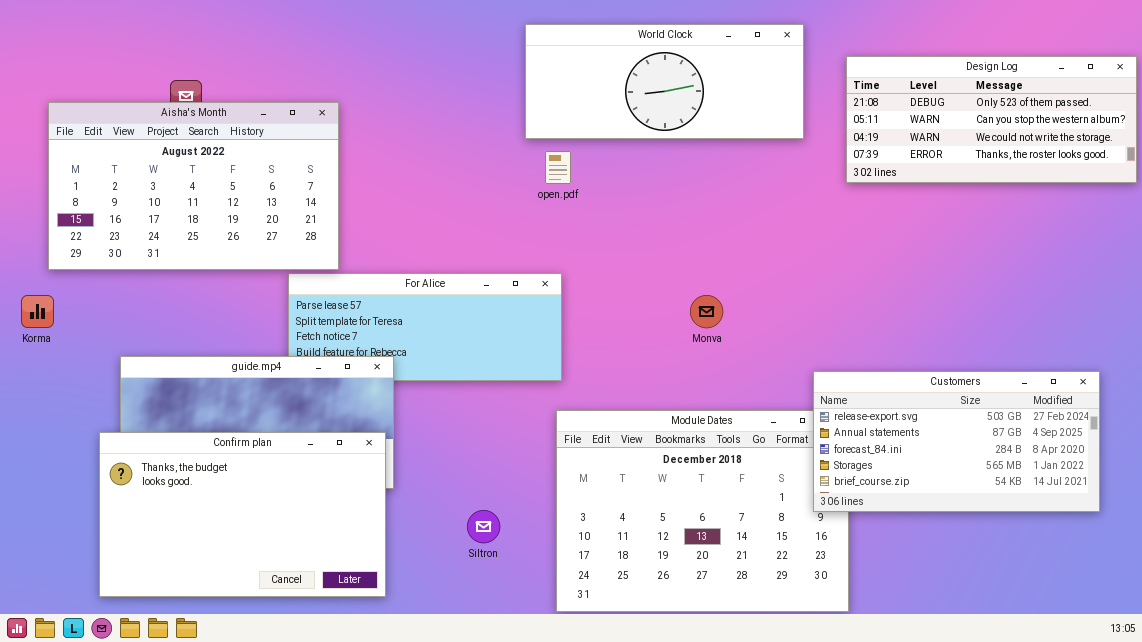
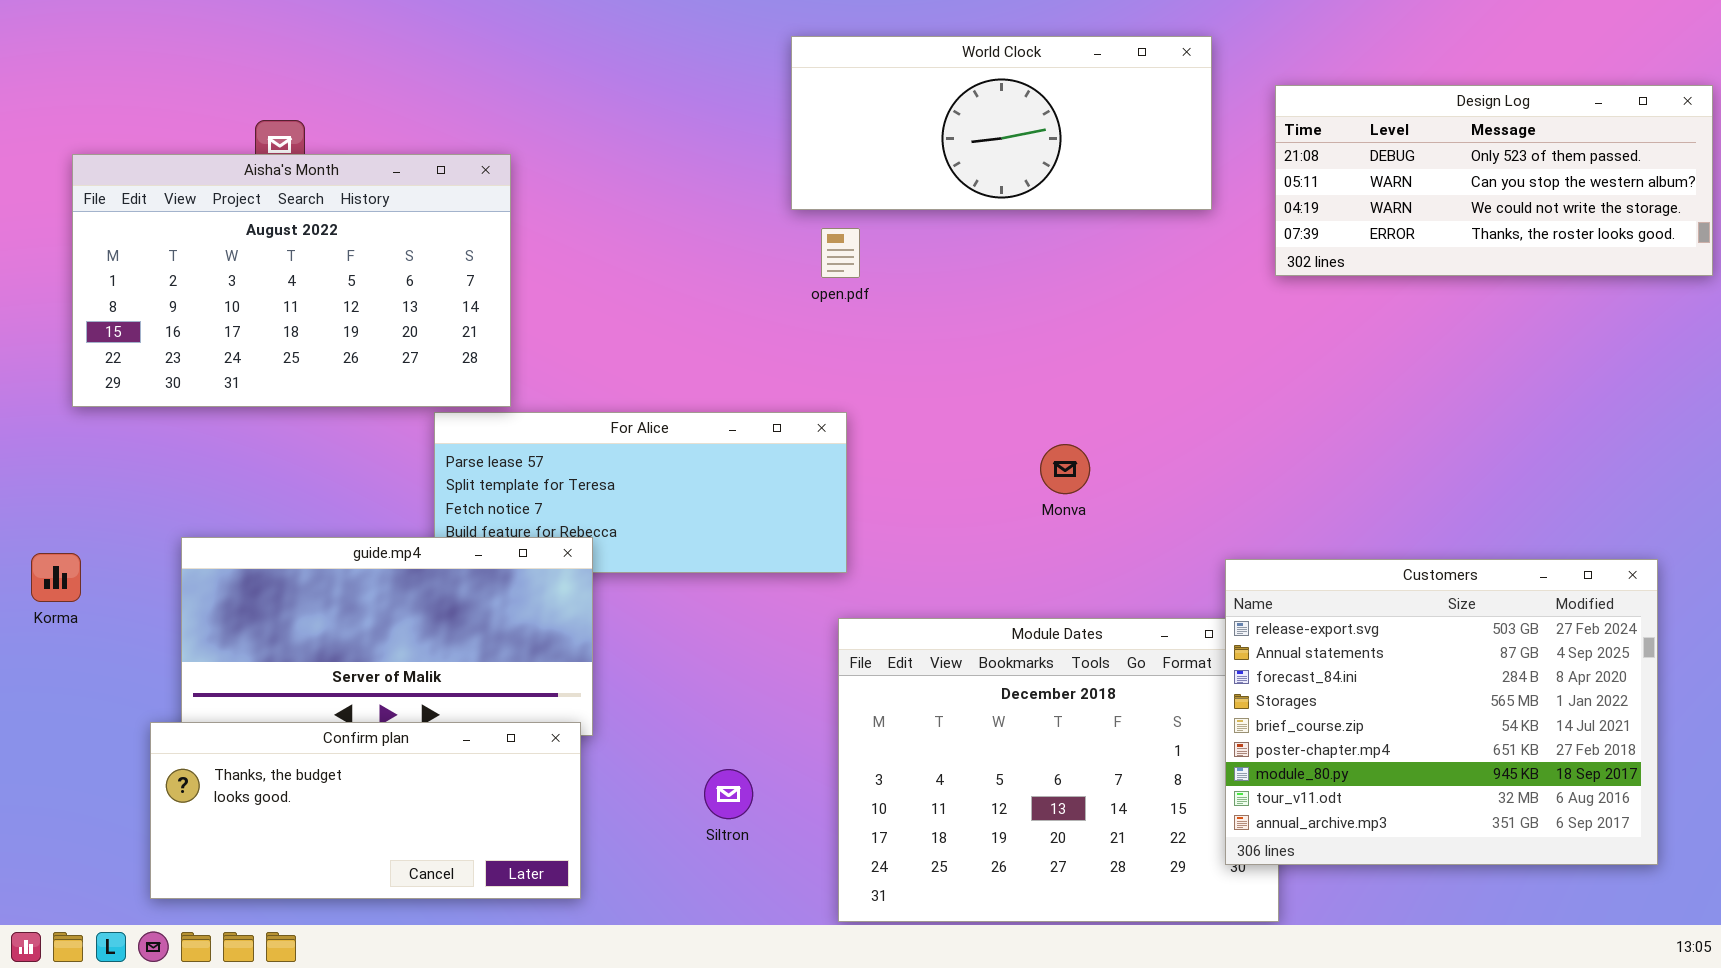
Korma: [21,295,54,328] -> [31,553,81,602], moved
Customers: [813,371,1100,512] -> [1225,559,1658,865], resized
Confirm plan: [99,432,386,597] -> [150,722,581,899], resized

